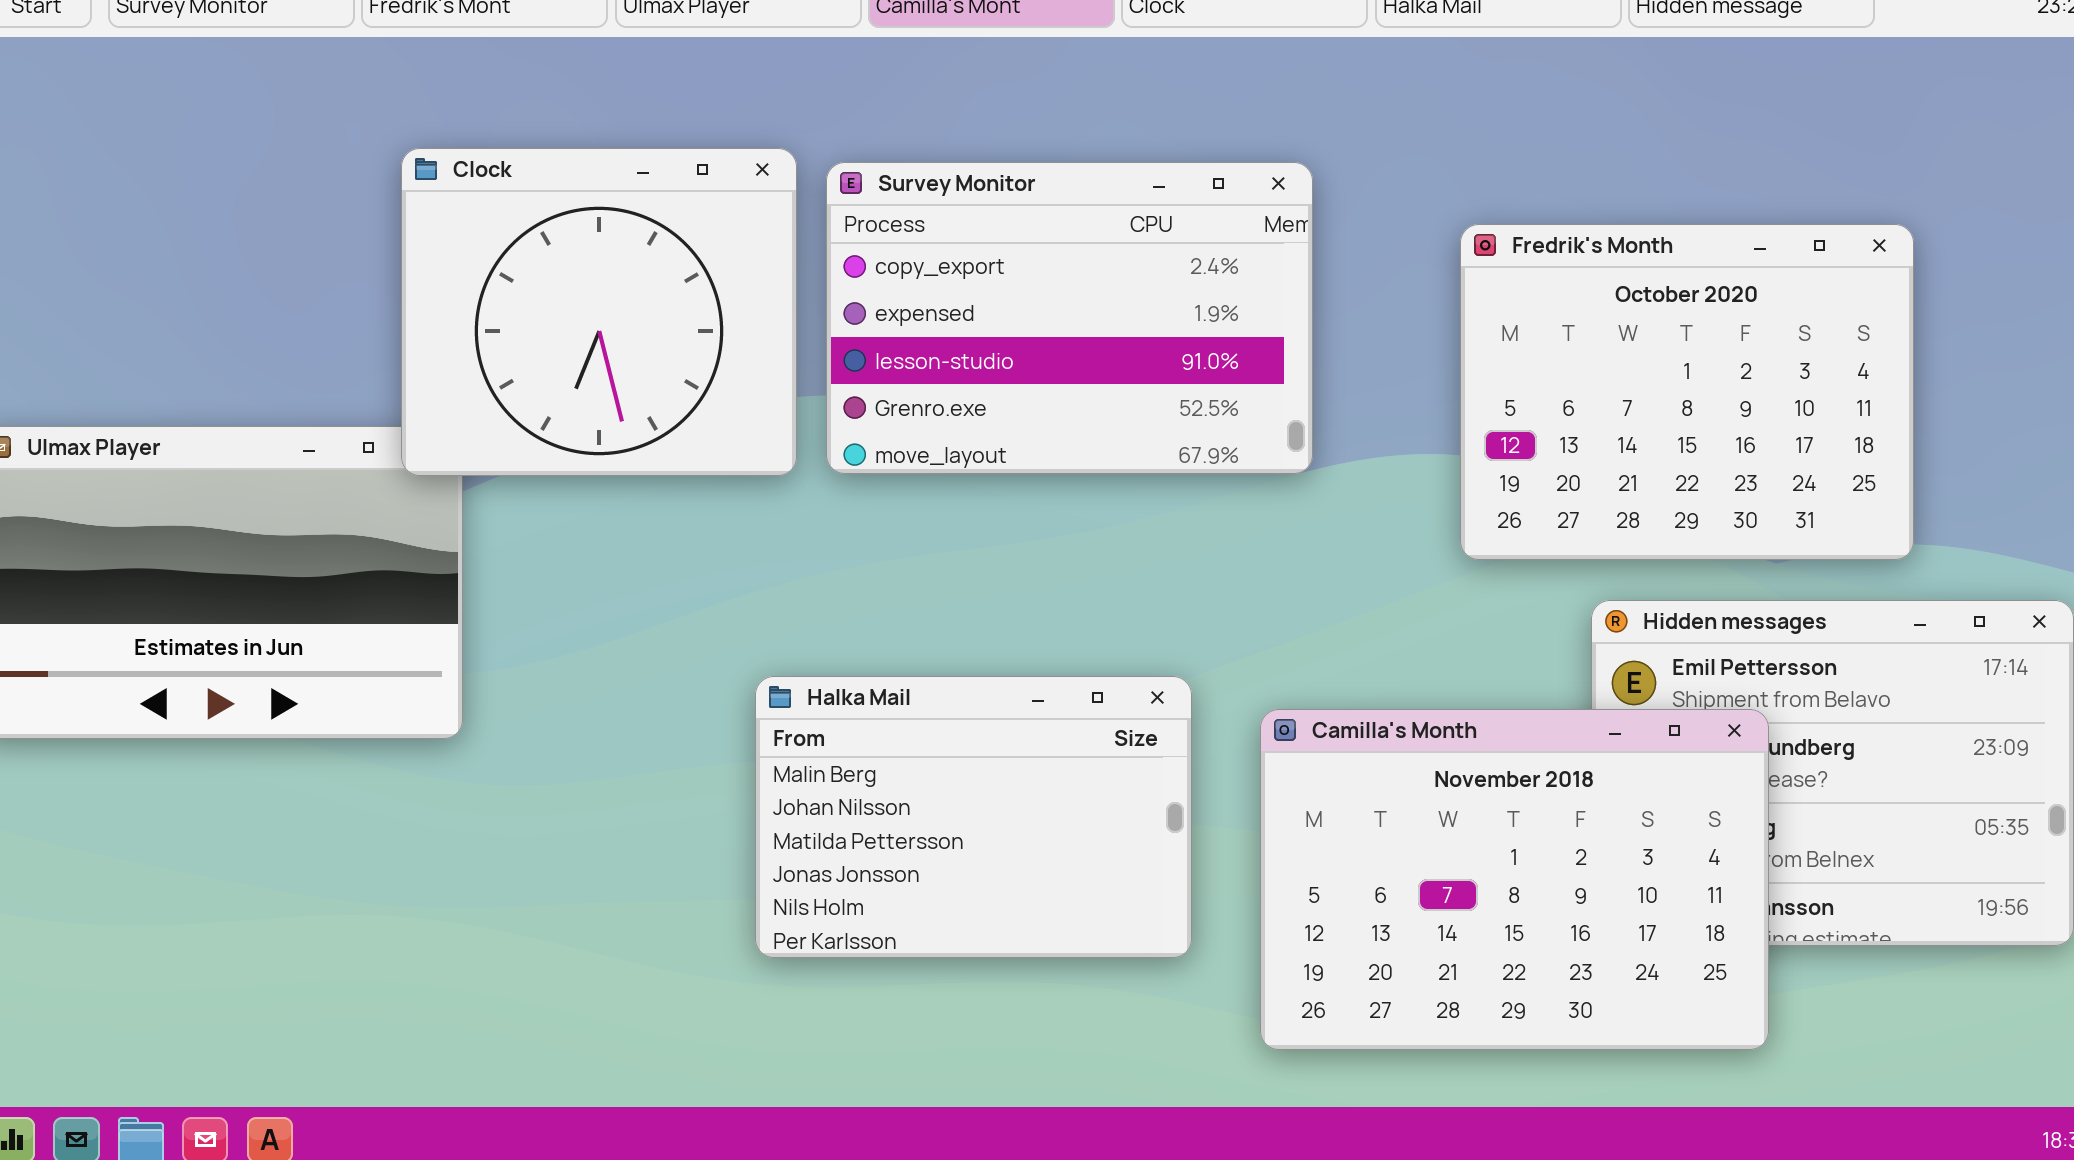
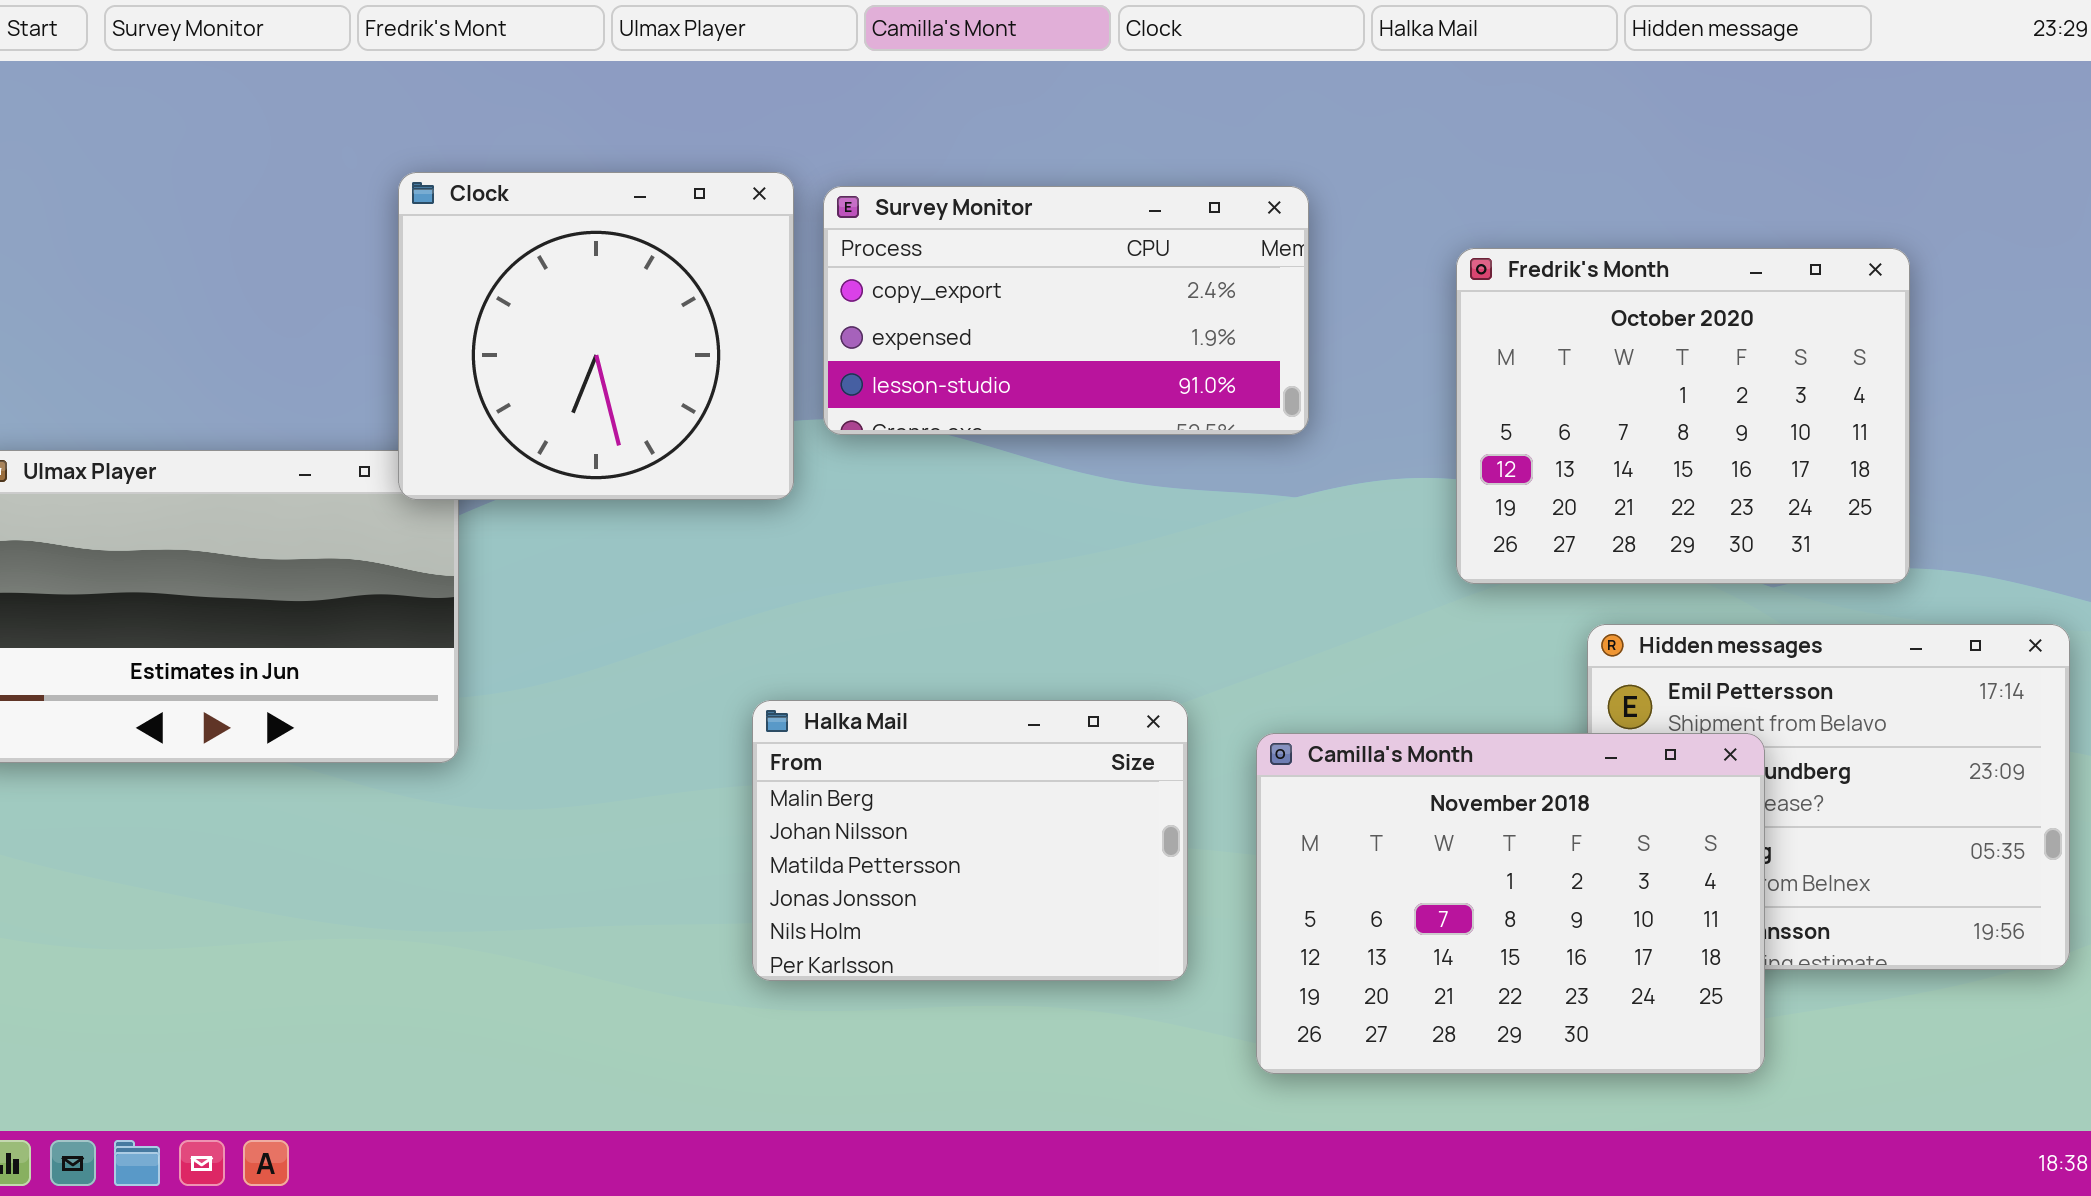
Survey Monitor: [826,162,1313,474] -> [823,186,1309,435], resized

